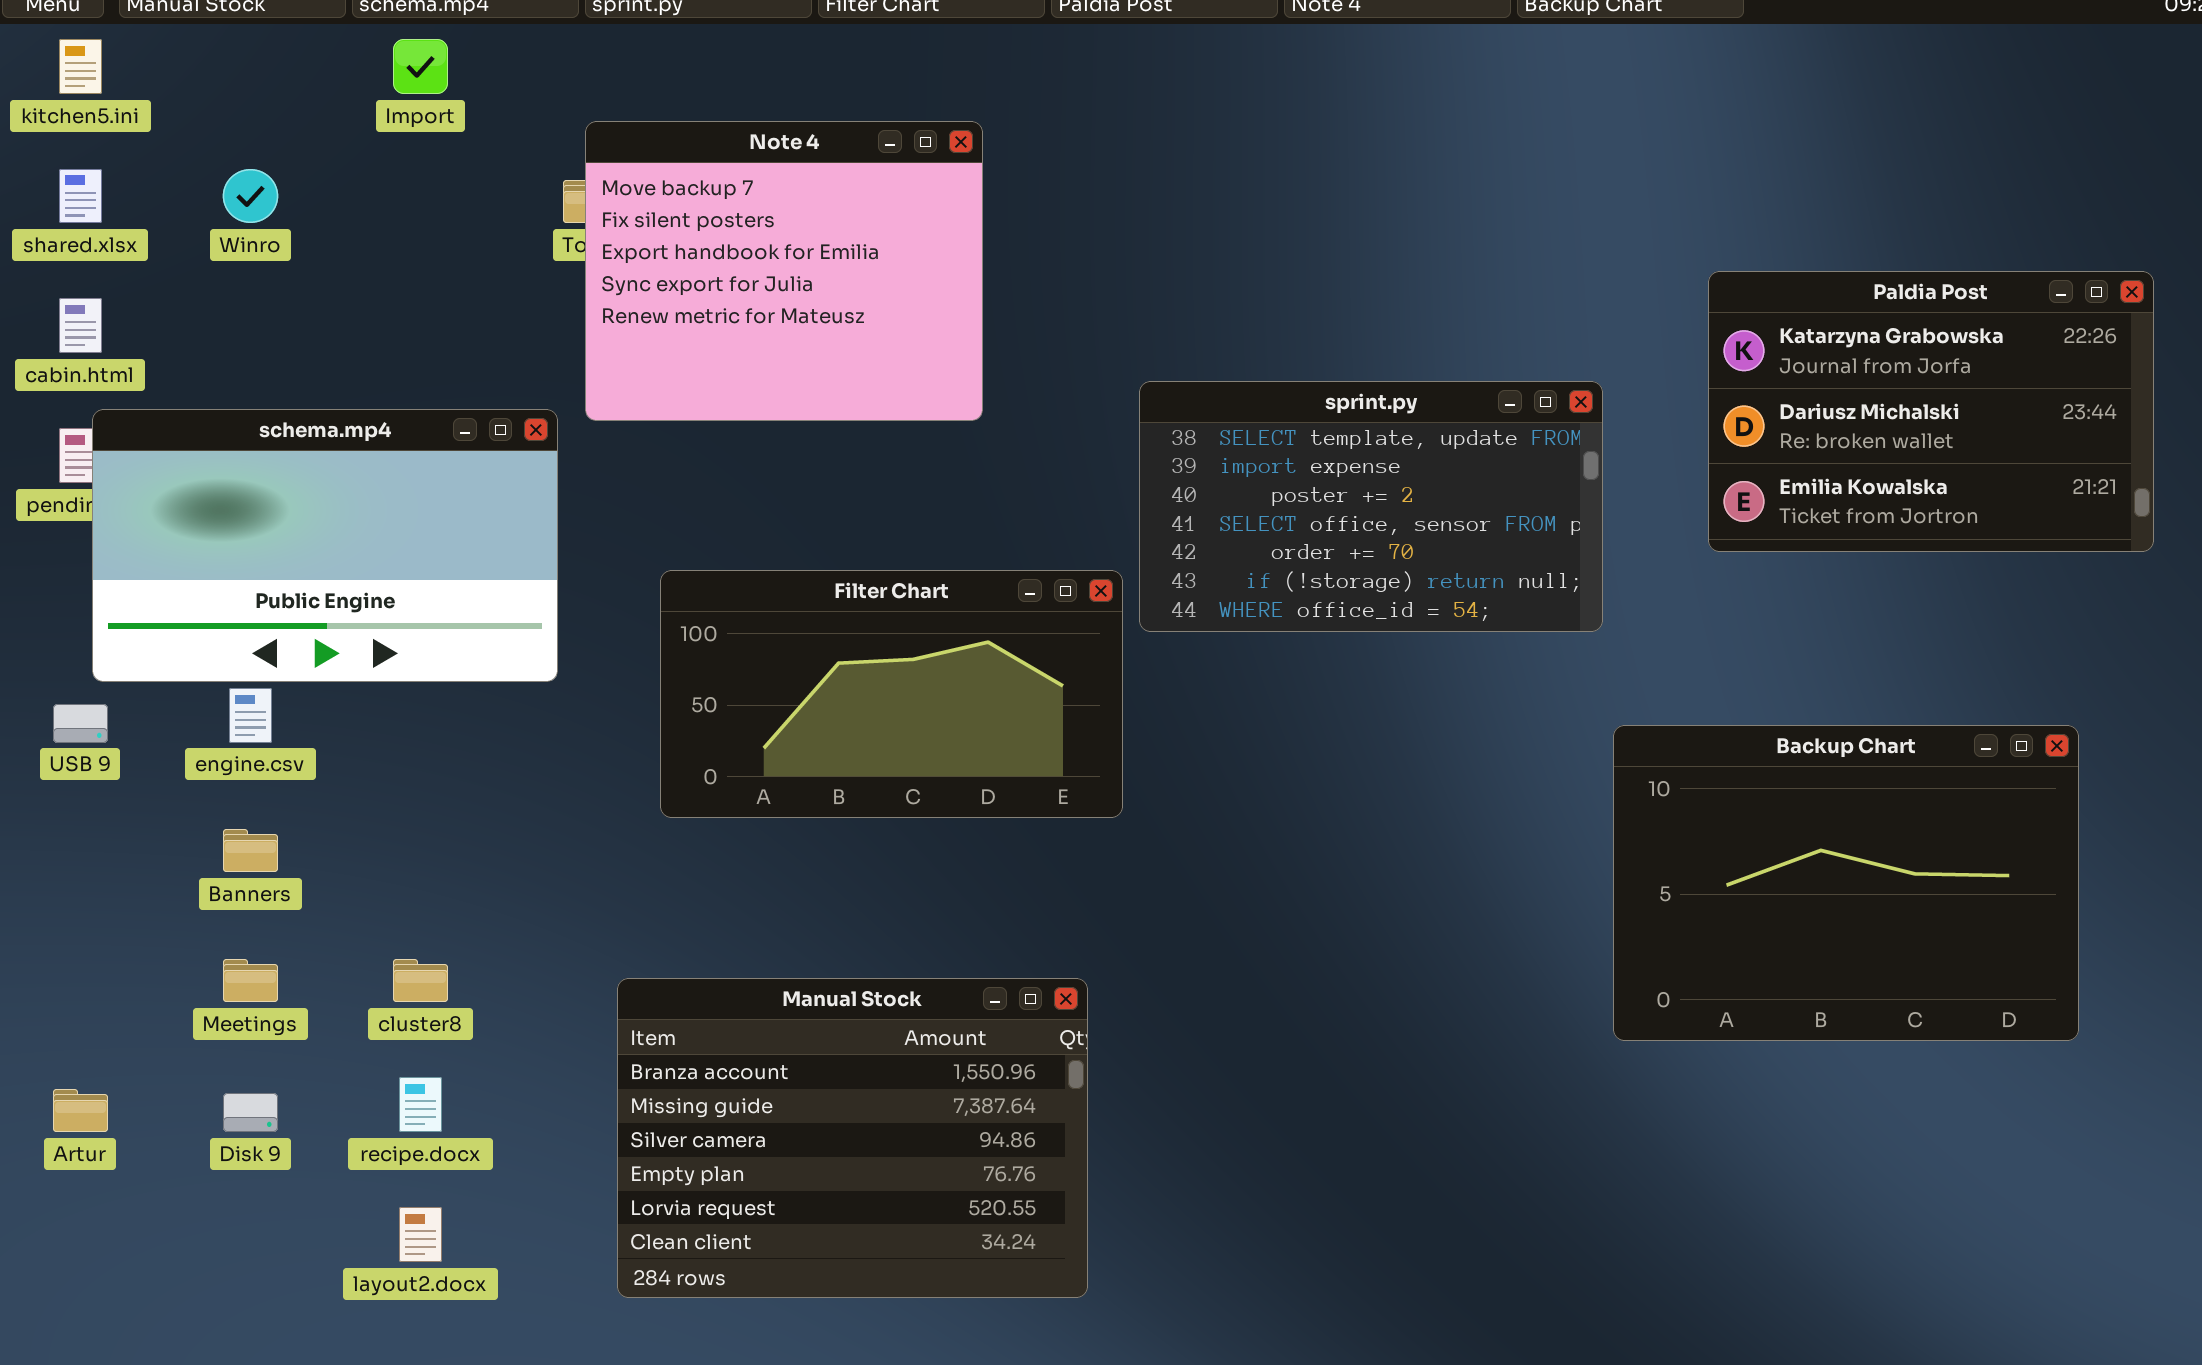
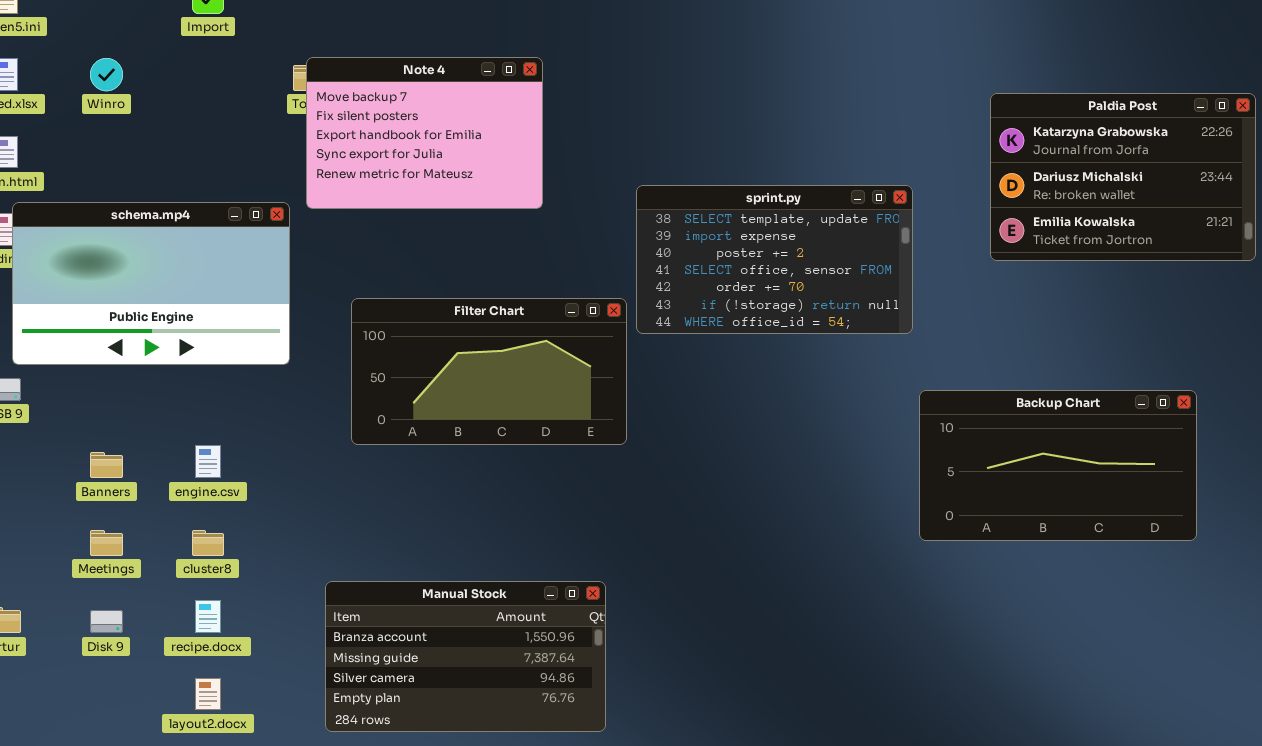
Note 4: [585,121,983,421] -> [306,57,543,209], resized
Paldia Post: [1708,271,2154,552] -> [990,93,1256,261], moved
engine.csv: [229,688,272,743] -> [195,445,221,478], moved
Backup Chart: [1613,725,2079,1041] -> [919,390,1197,541], resized
Manual Stock: [617,978,1088,1298] -> [325,581,606,732], resized

